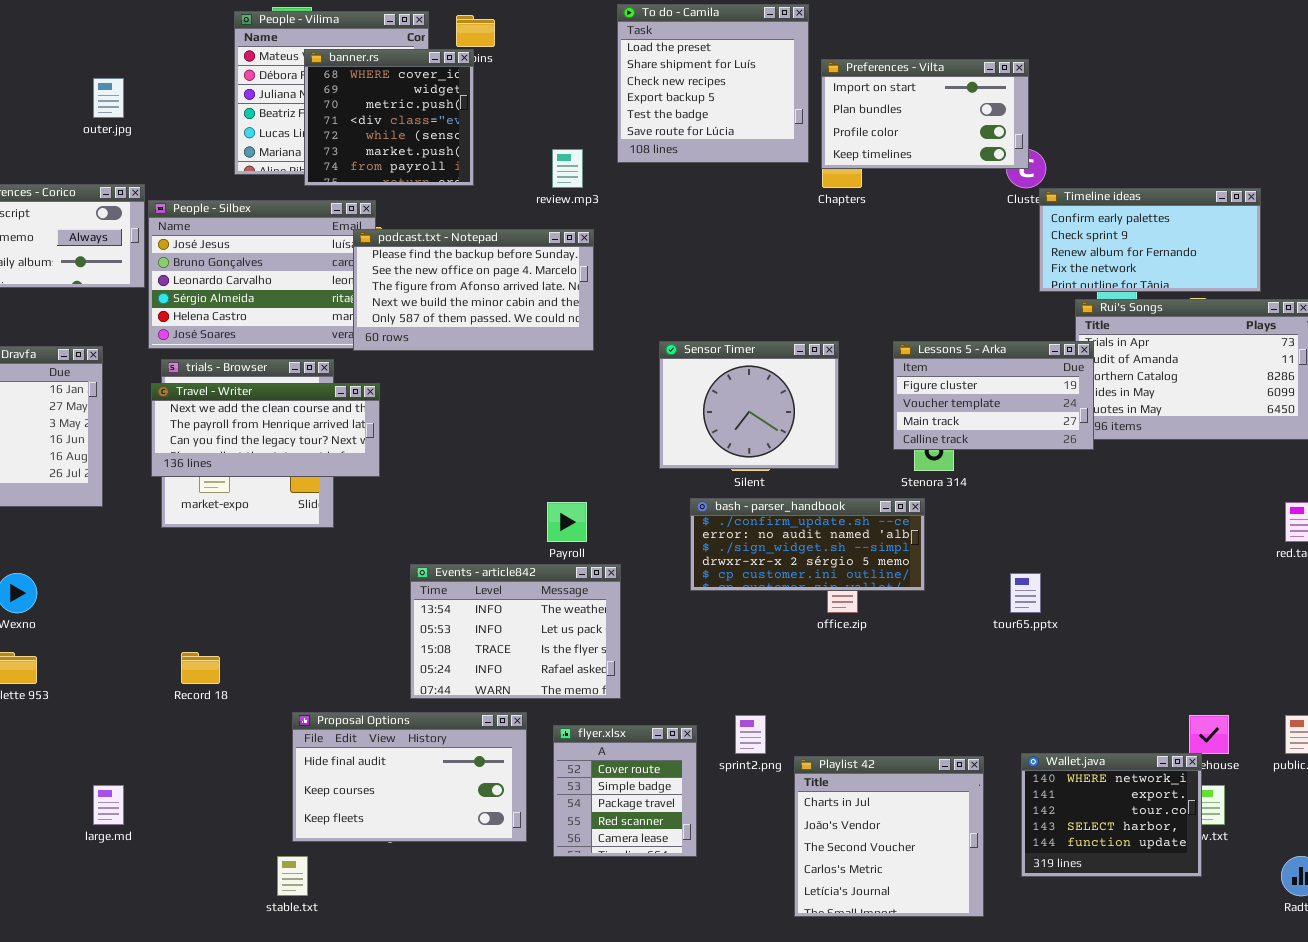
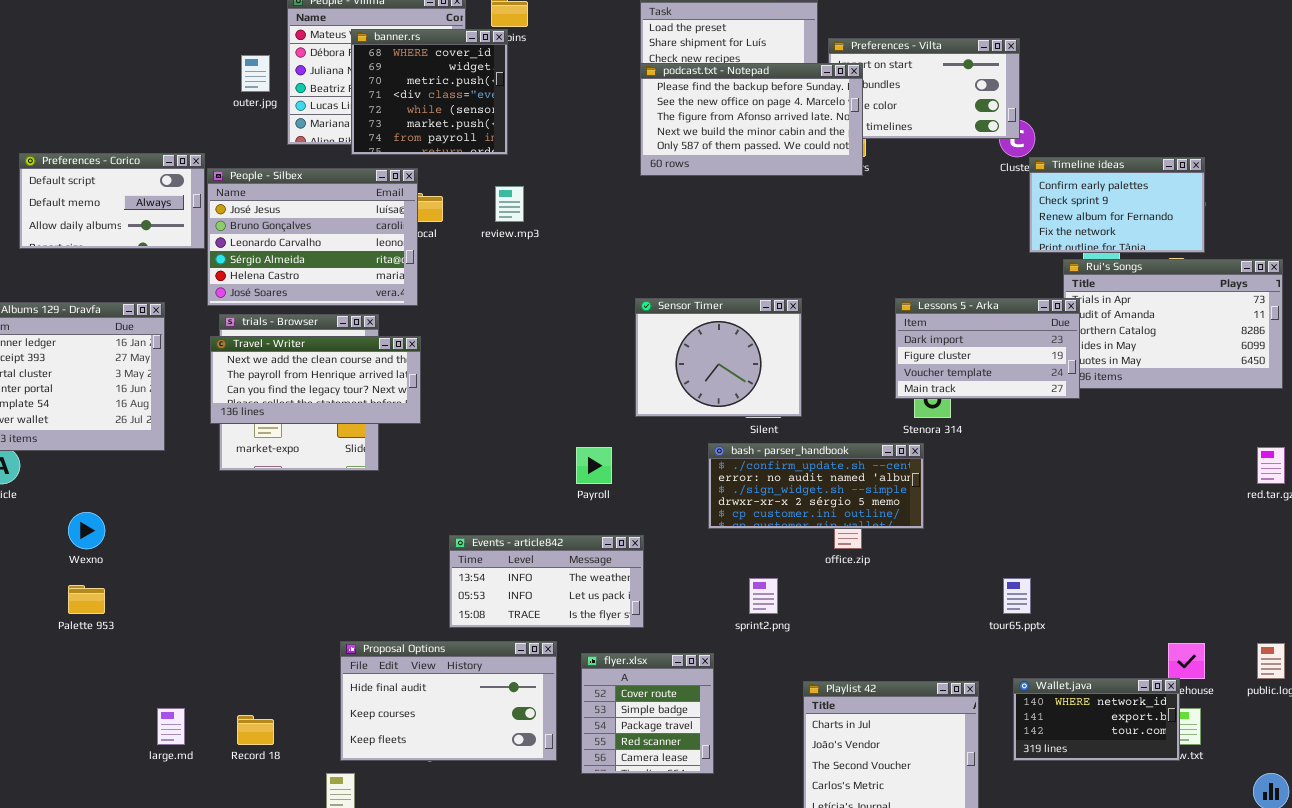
outer.jpg: [93,78,124,118] -> [241,55,270,92], moved
review.mp3: [552,149,583,188] -> [495,186,524,222], moved
Timeline ideas: [1039,188,1261,292] -> [1029,157,1205,253], resized
podcast.txt - Notepad: [353,229,594,351] -> [640,63,863,176], moved
Sensor Timer: [659,341,839,469] -> [635,298,802,417], moved
Lessons 5 - Arka: [893,341,1094,450] -> [895,298,1080,399], scrolled up 1 row
Events - article842: [410,564,621,699] -> [449,535,644,628], resized
tour65.pptx: [1010,573,1041,613] -> [1003,578,1031,614], moved
Record 18: [181,652,220,684] -> [237,715,274,745], moved
sprint2.png: [735,715,766,754] -> [749,578,778,614], moved
Wallet.java: [1021,753,1202,877] -> [1013,678,1180,761], resized

